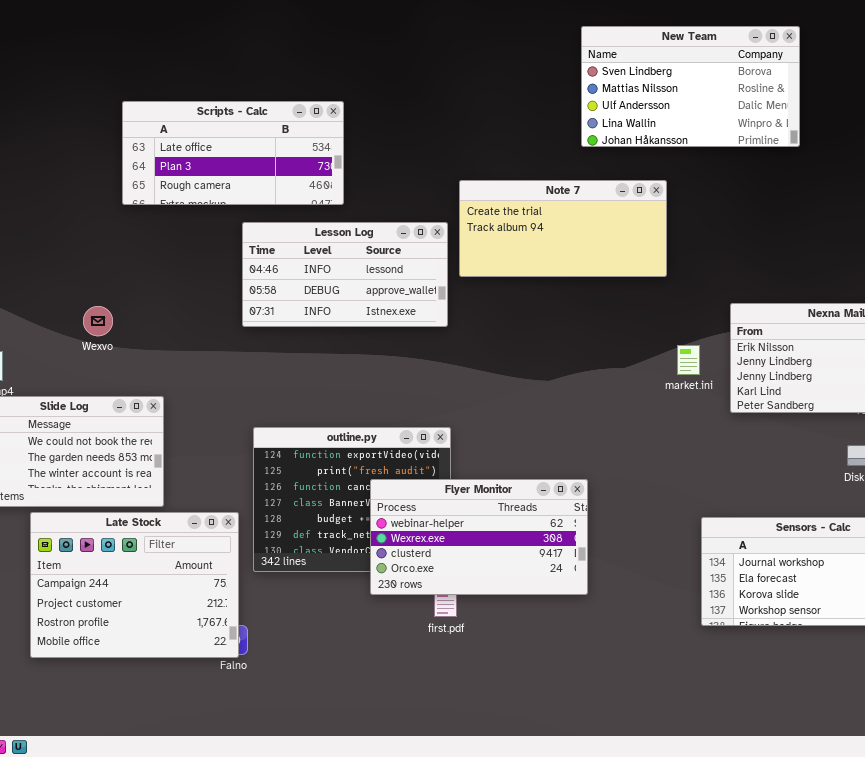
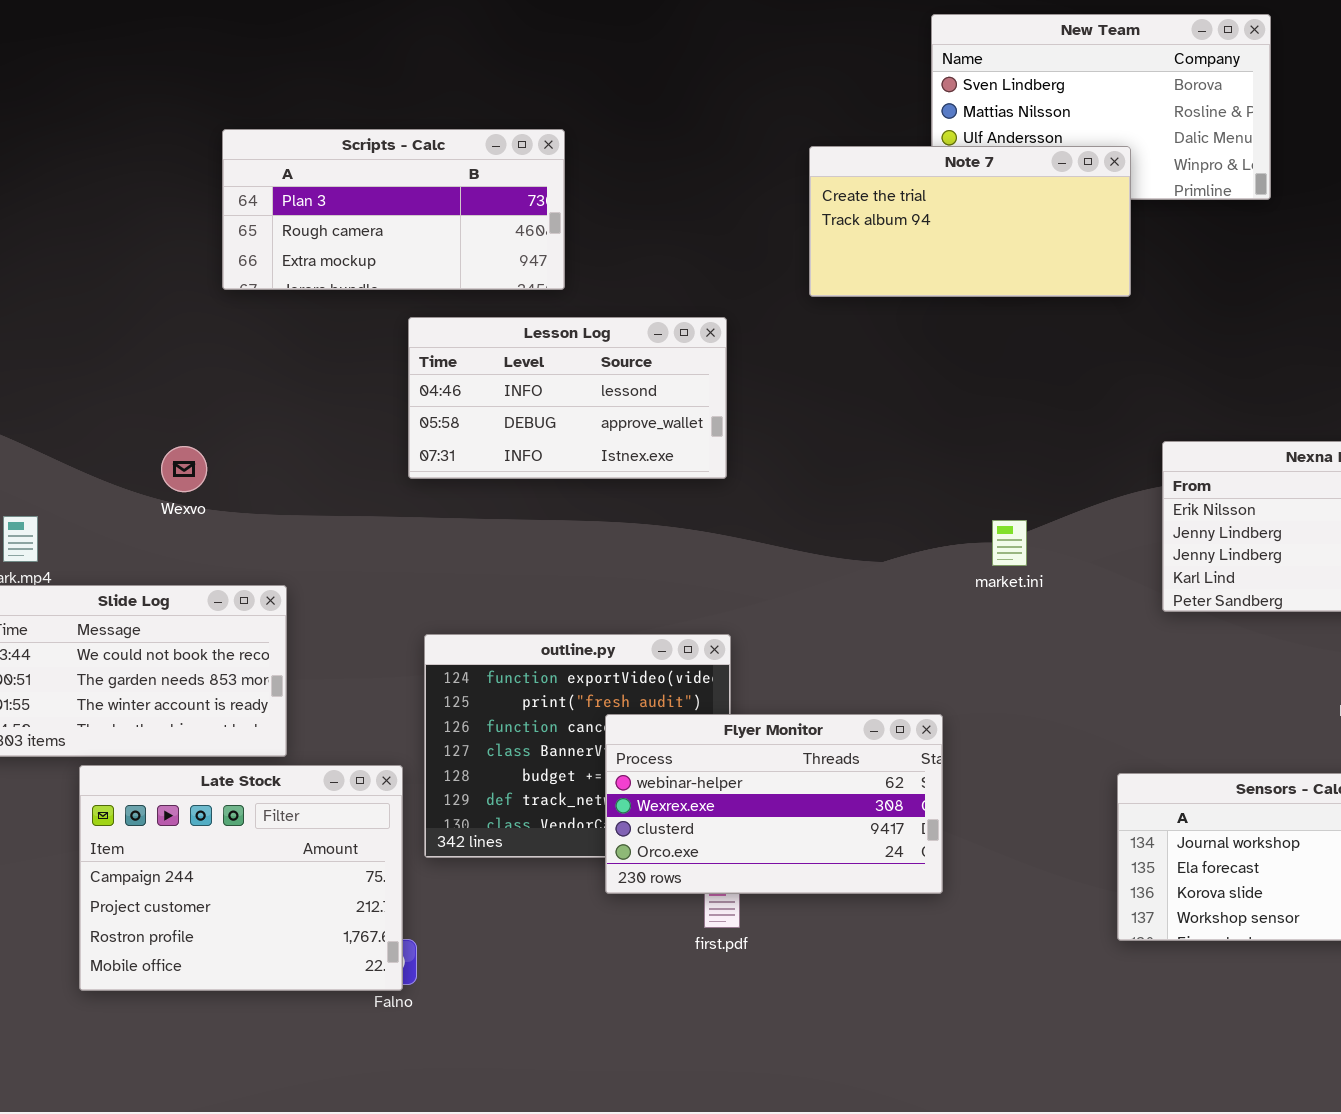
Scripts - Calc: [122,101,344,205] -> [222,129,565,290], scrolled down 1 row
Note 7: [459,180,667,277] -> [809,146,1131,297], moved
market.ini: [677,345,700,375] -> [992,520,1027,566], moved

